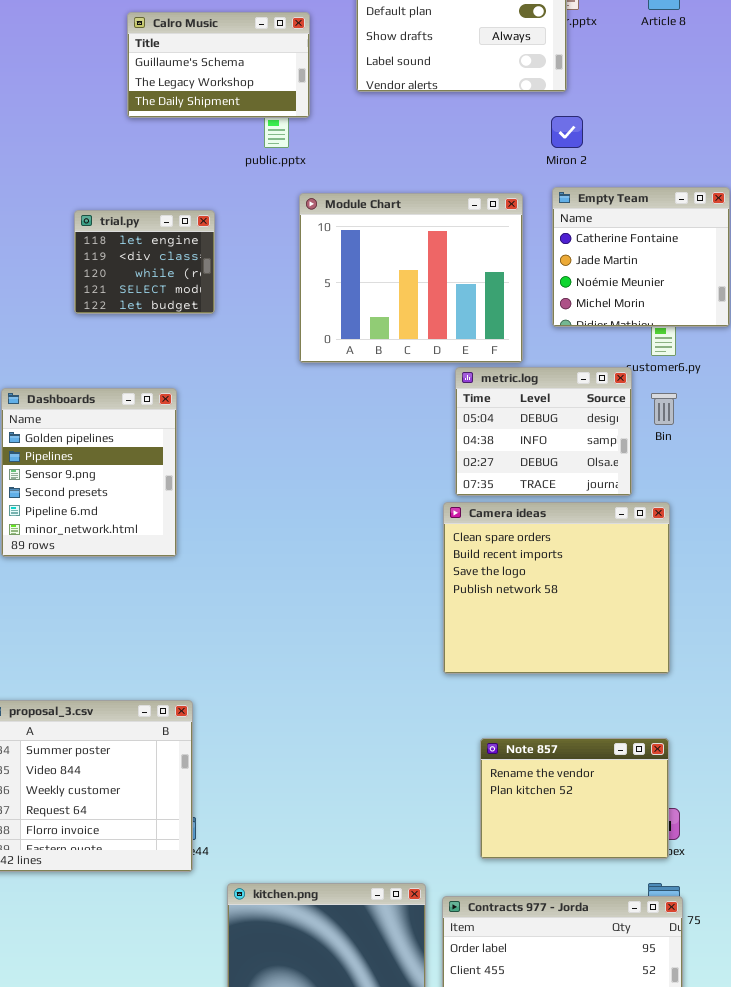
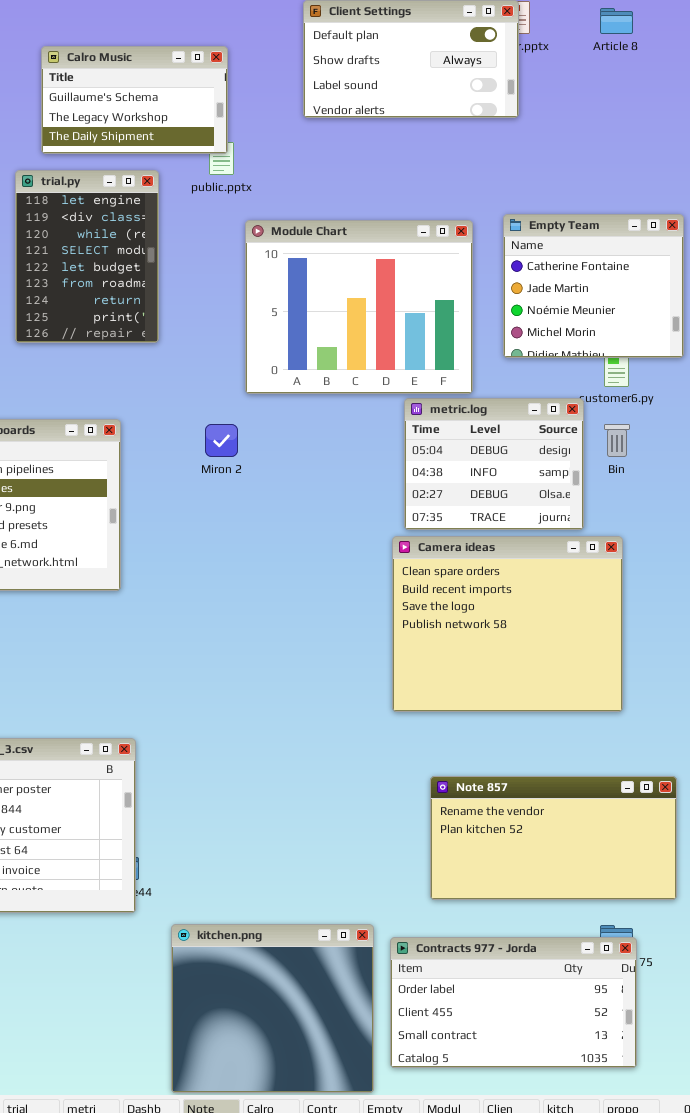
Calro Music: [127,12,310,118] -> [41,46,228,154], moved
Miron 2: [551,116,583,148] -> [205,424,238,457], moved
trial.py: [74,210,215,314] -> [15,170,159,343], resized
Note 857: [480,738,669,859] -> [430,776,677,900], resized

